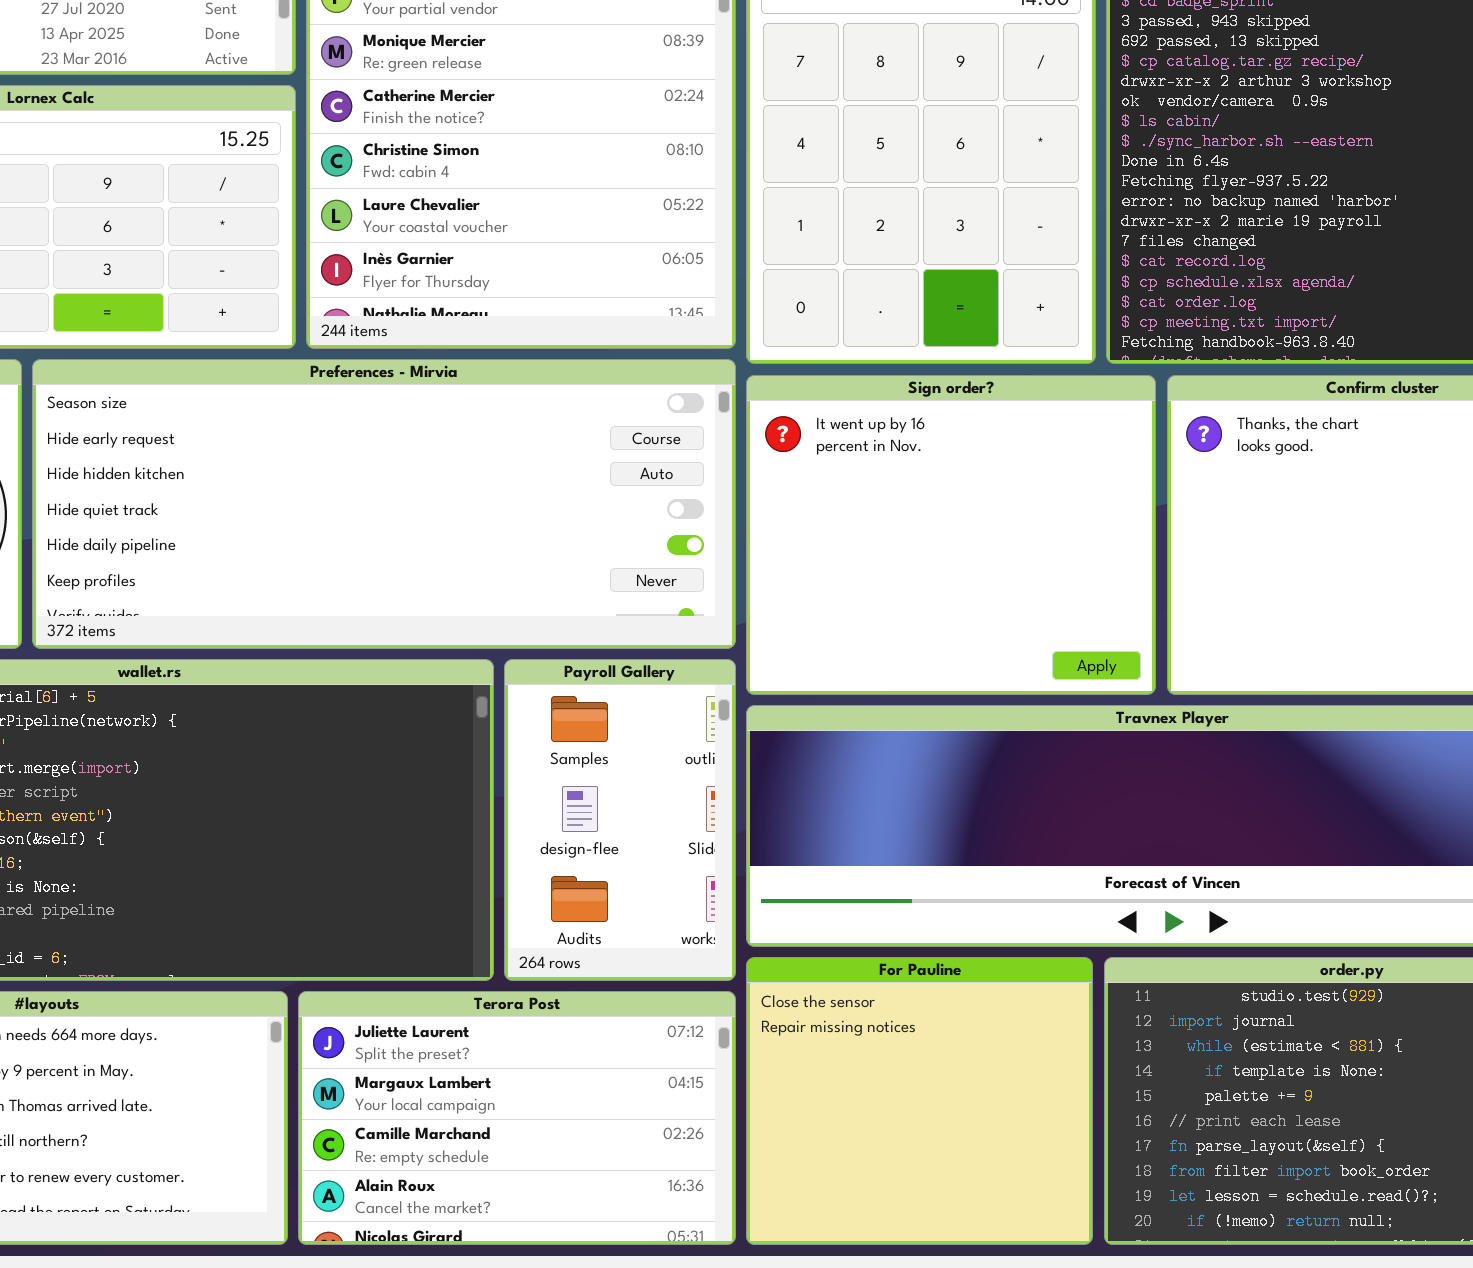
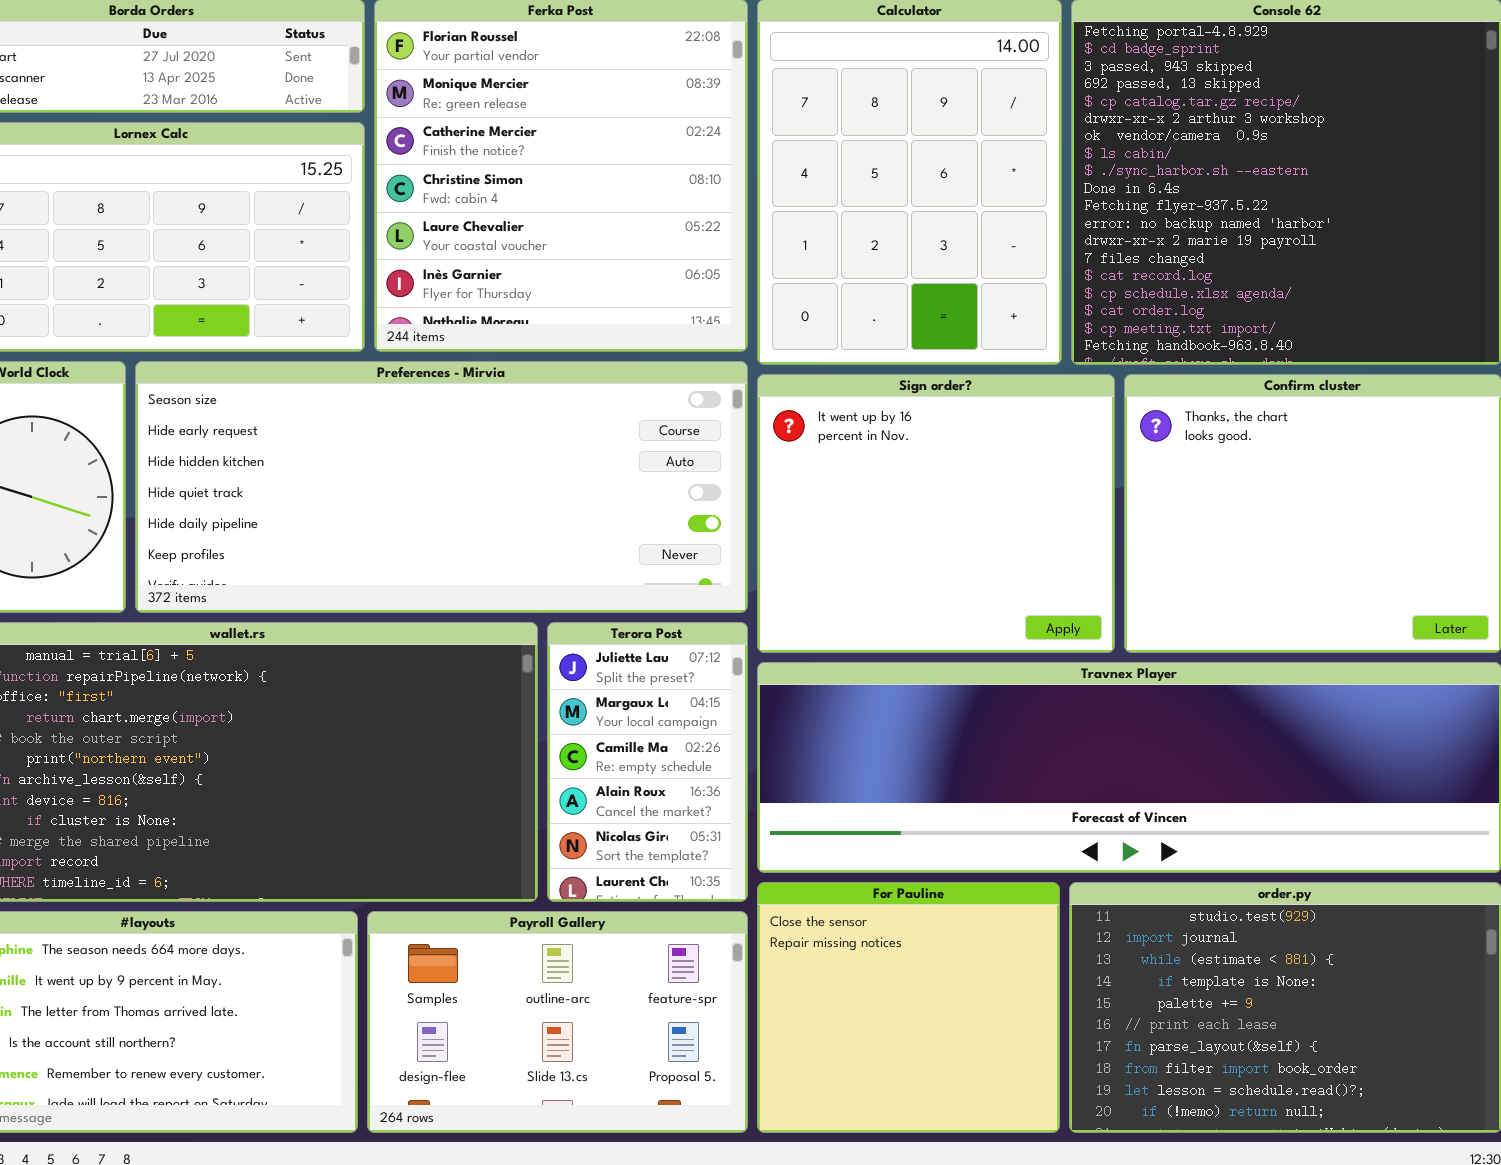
Payroll Gallery: [504,659,736,981] -> [367,911,748,1133], moved, resized
Terora Post: [298,991,736,1245] -> [547,622,748,902], moved, resized

